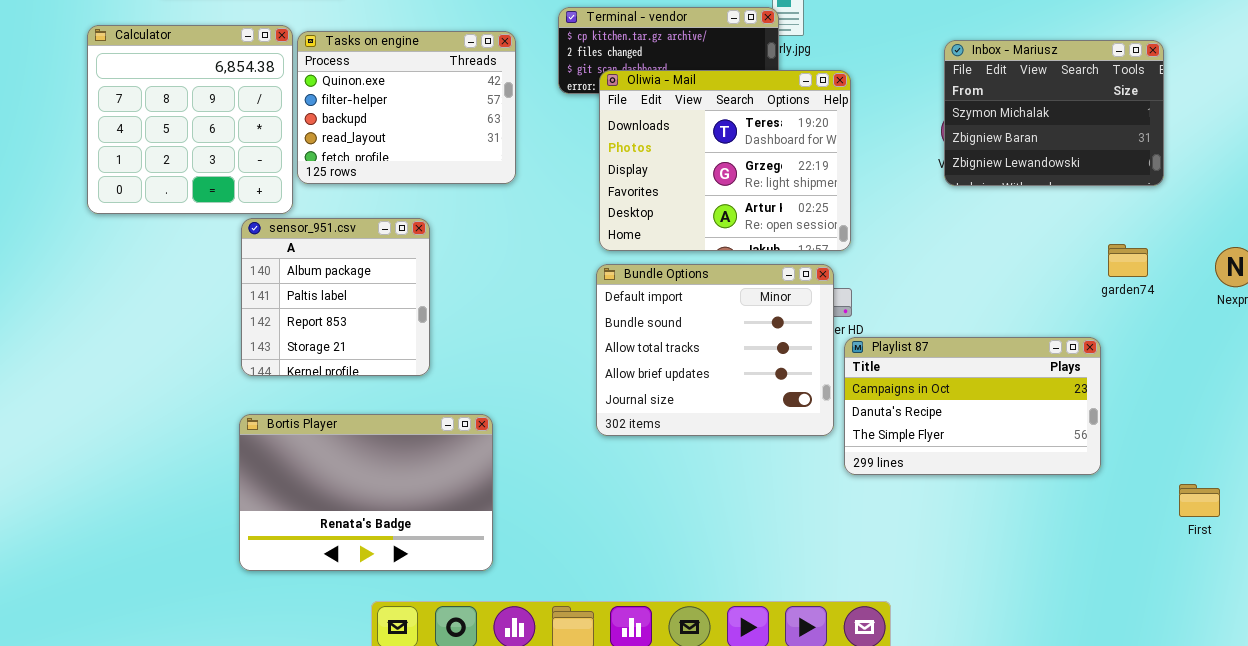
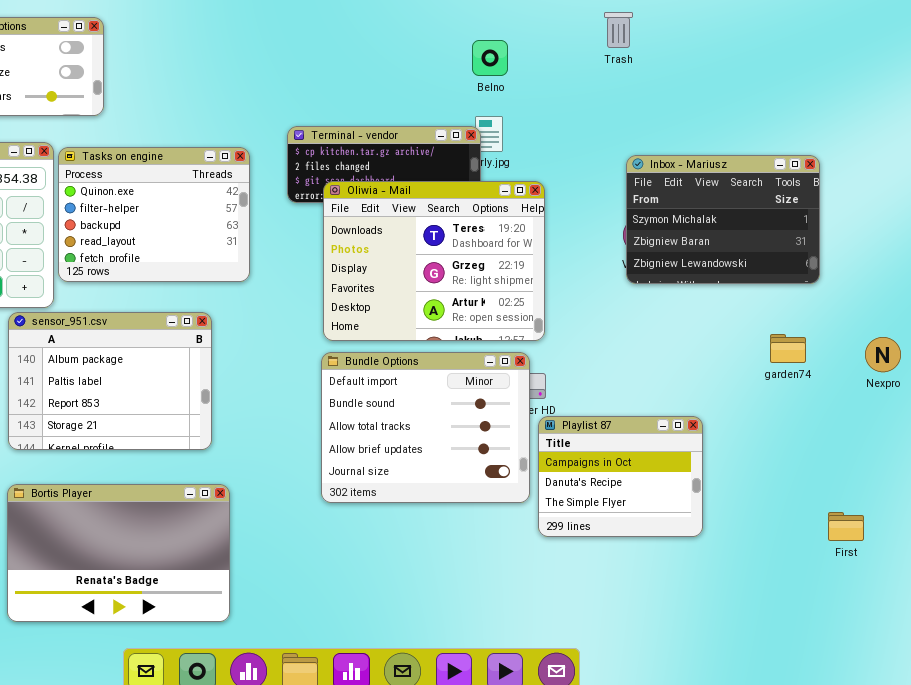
sensor_951.csv: [241,218,430,376] -> [8,312,212,450], resized
Playlist 87: [844,337,1101,475] -> [538,416,703,537], resized
First: [1179,484,1220,517] -> [828,512,864,541], moved

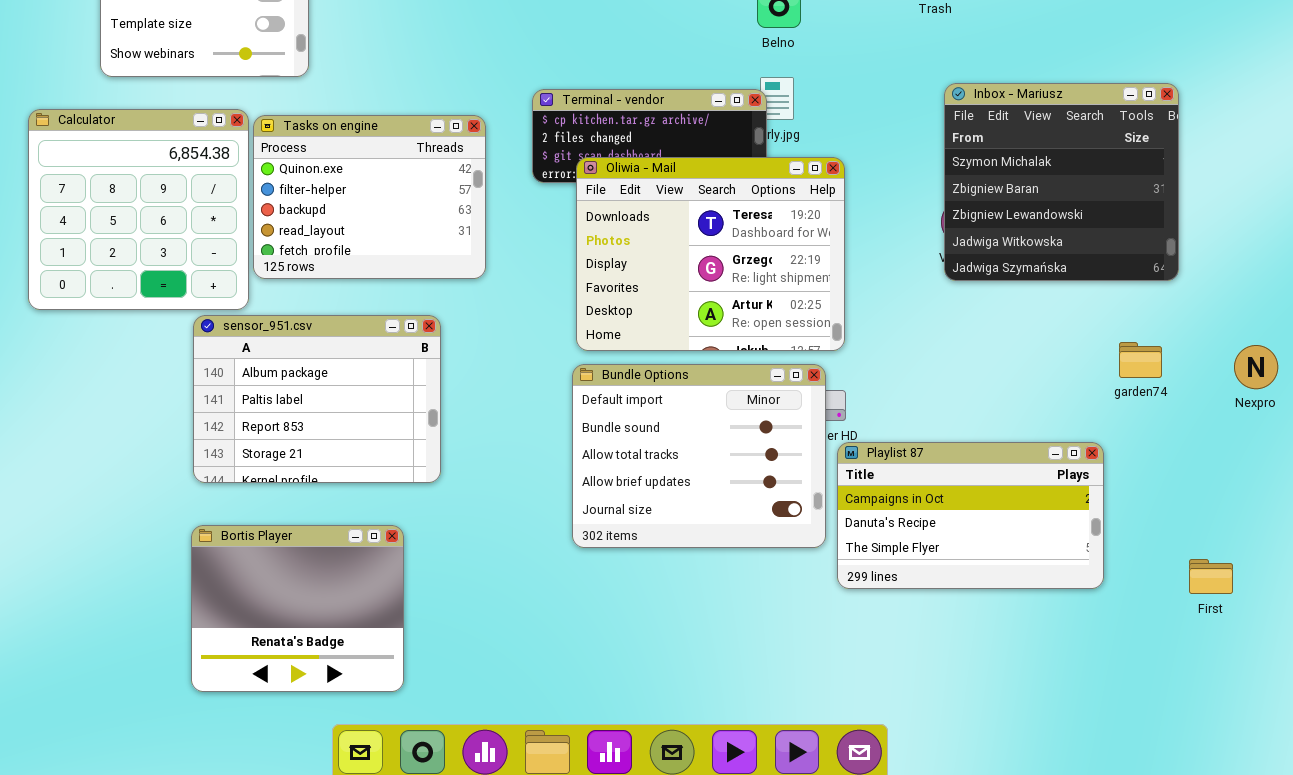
Inbox - Mariusz: [626,155,820,284] -> [944,83,1179,281], resized
Playlist 87: [538,416,703,537] -> [837,442,1104,589], resized
Bortis Player: [7,484,230,622] -> [191,525,404,692], resized

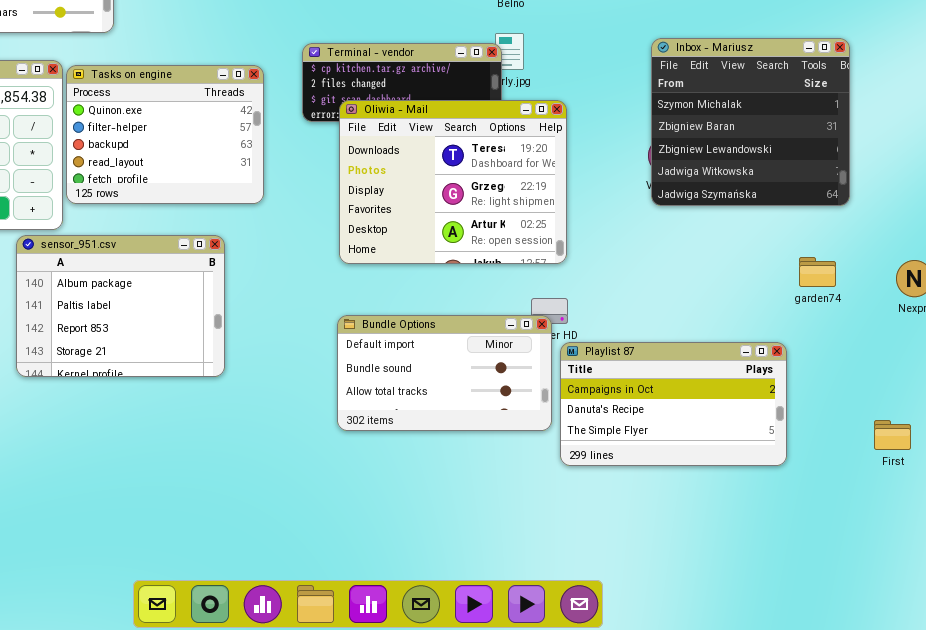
Bundle Options: [572,364,826,548] -> [337,315,552,431], resized
Bortis Player: [191,525,404,692] -> none, closed
First: [1189,559,1233,594] -> [874,420,911,450], moved

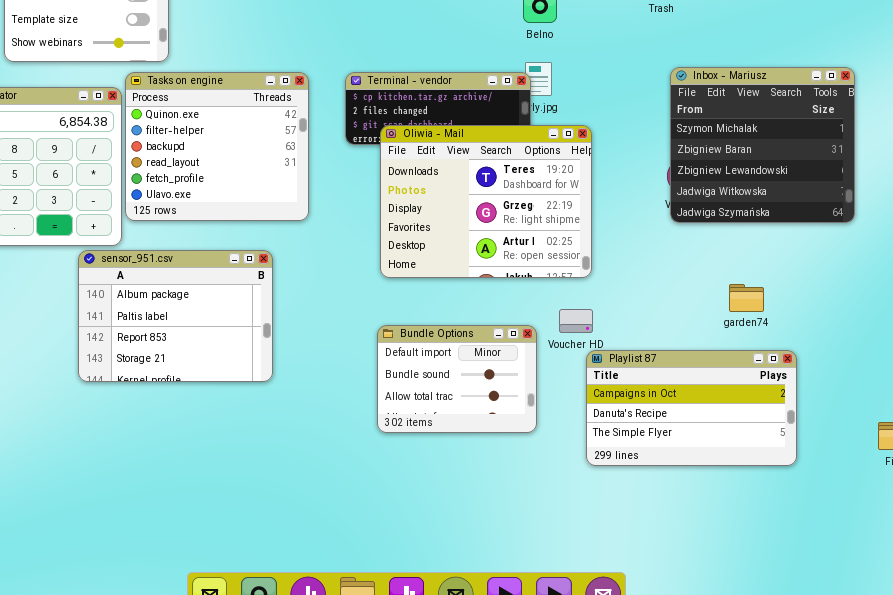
Tasks on engine: [66,65,264,204] -> [125,72,309,221], resized
garden74: [799,257,836,287] -> [729,284,764,312], moved
Bundle Options: [337,315,552,431] -> [377,325,537,433], resized

